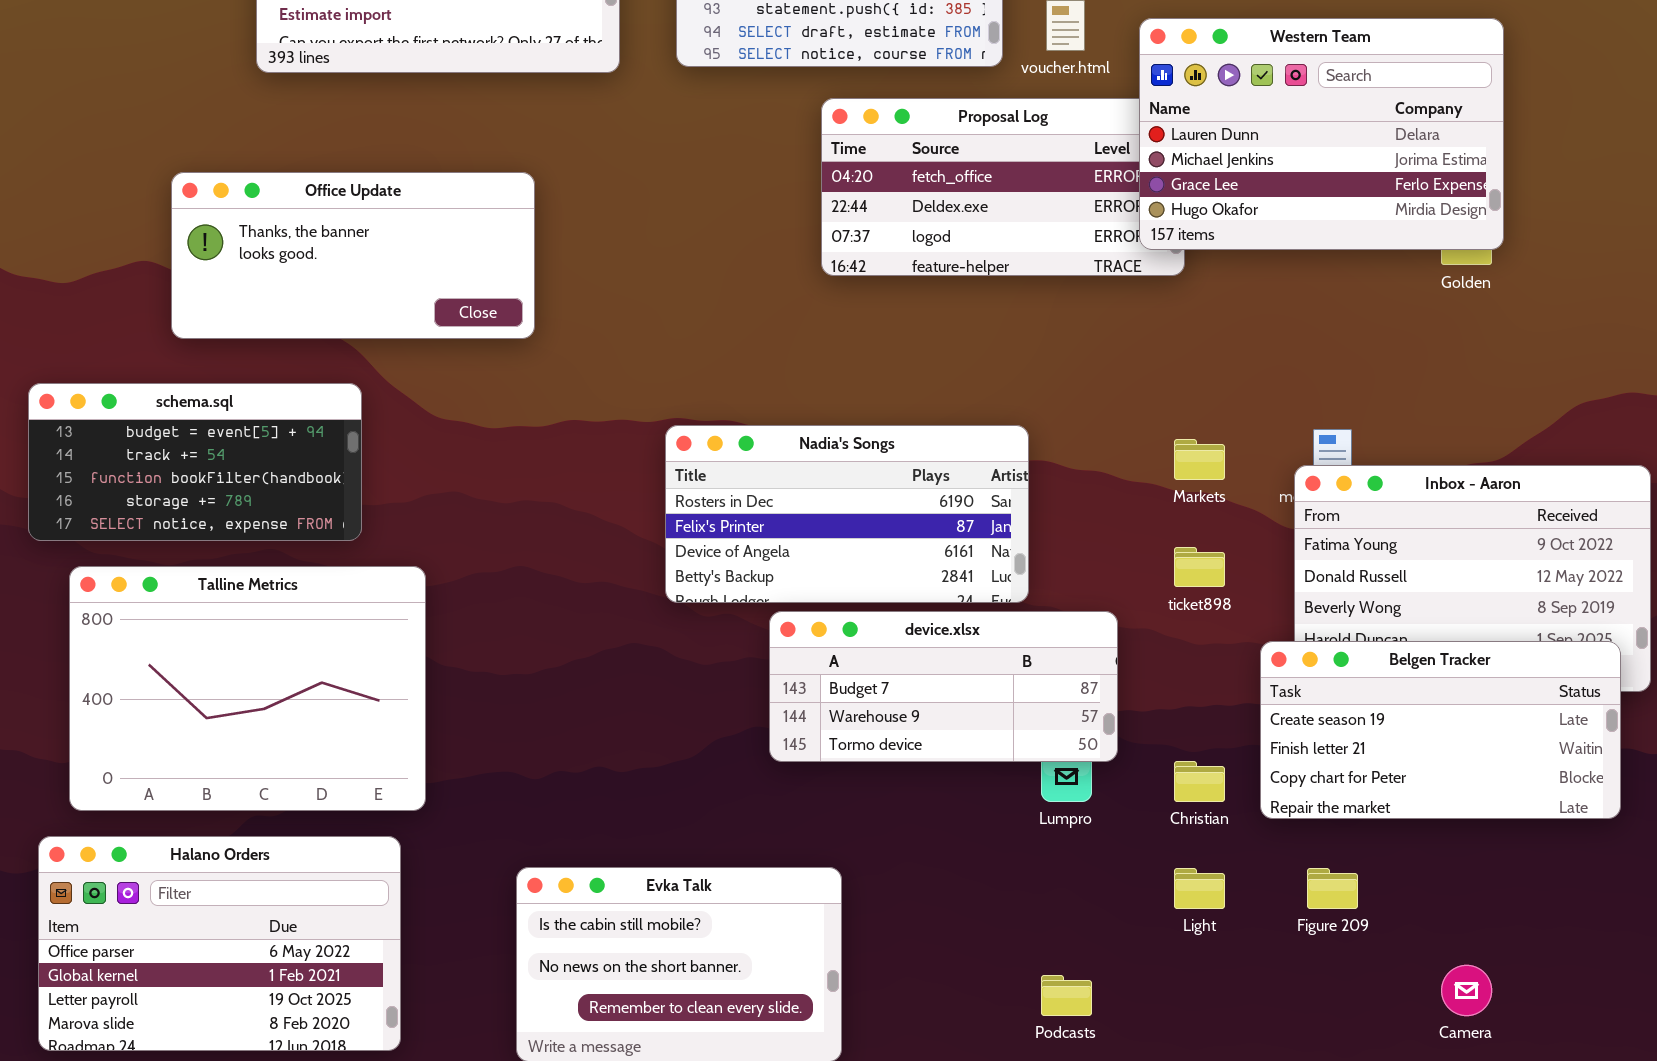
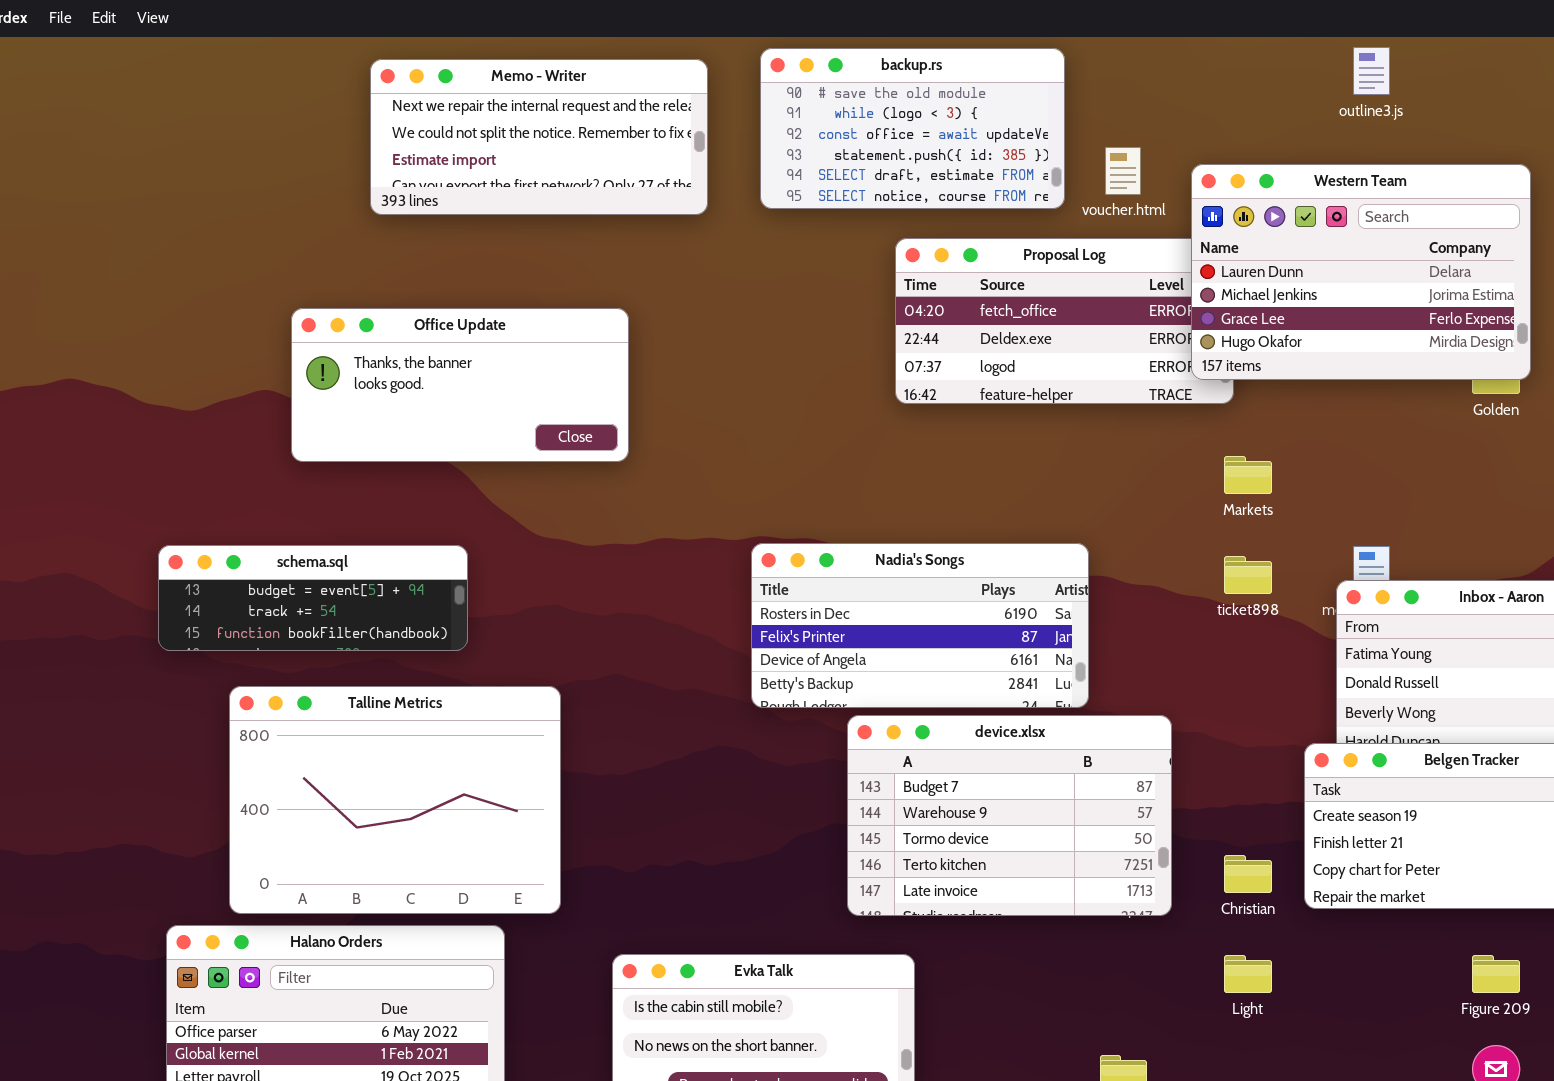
schema.sql: [28,383,362,541] -> [158,545,468,651], resized
Markets: [1174,439,1225,480] -> [1224,456,1272,494], moved
ticket898: [1174,547,1225,587] -> [1224,556,1272,594], moved
Talline Metrics: [69,566,426,811] -> [229,686,561,914], moved
device.xlsx: [769,611,1118,762] -> [847,715,1172,916], resized
Figure 209: [1307,868,1358,909] -> [1472,955,1520,993], moved

